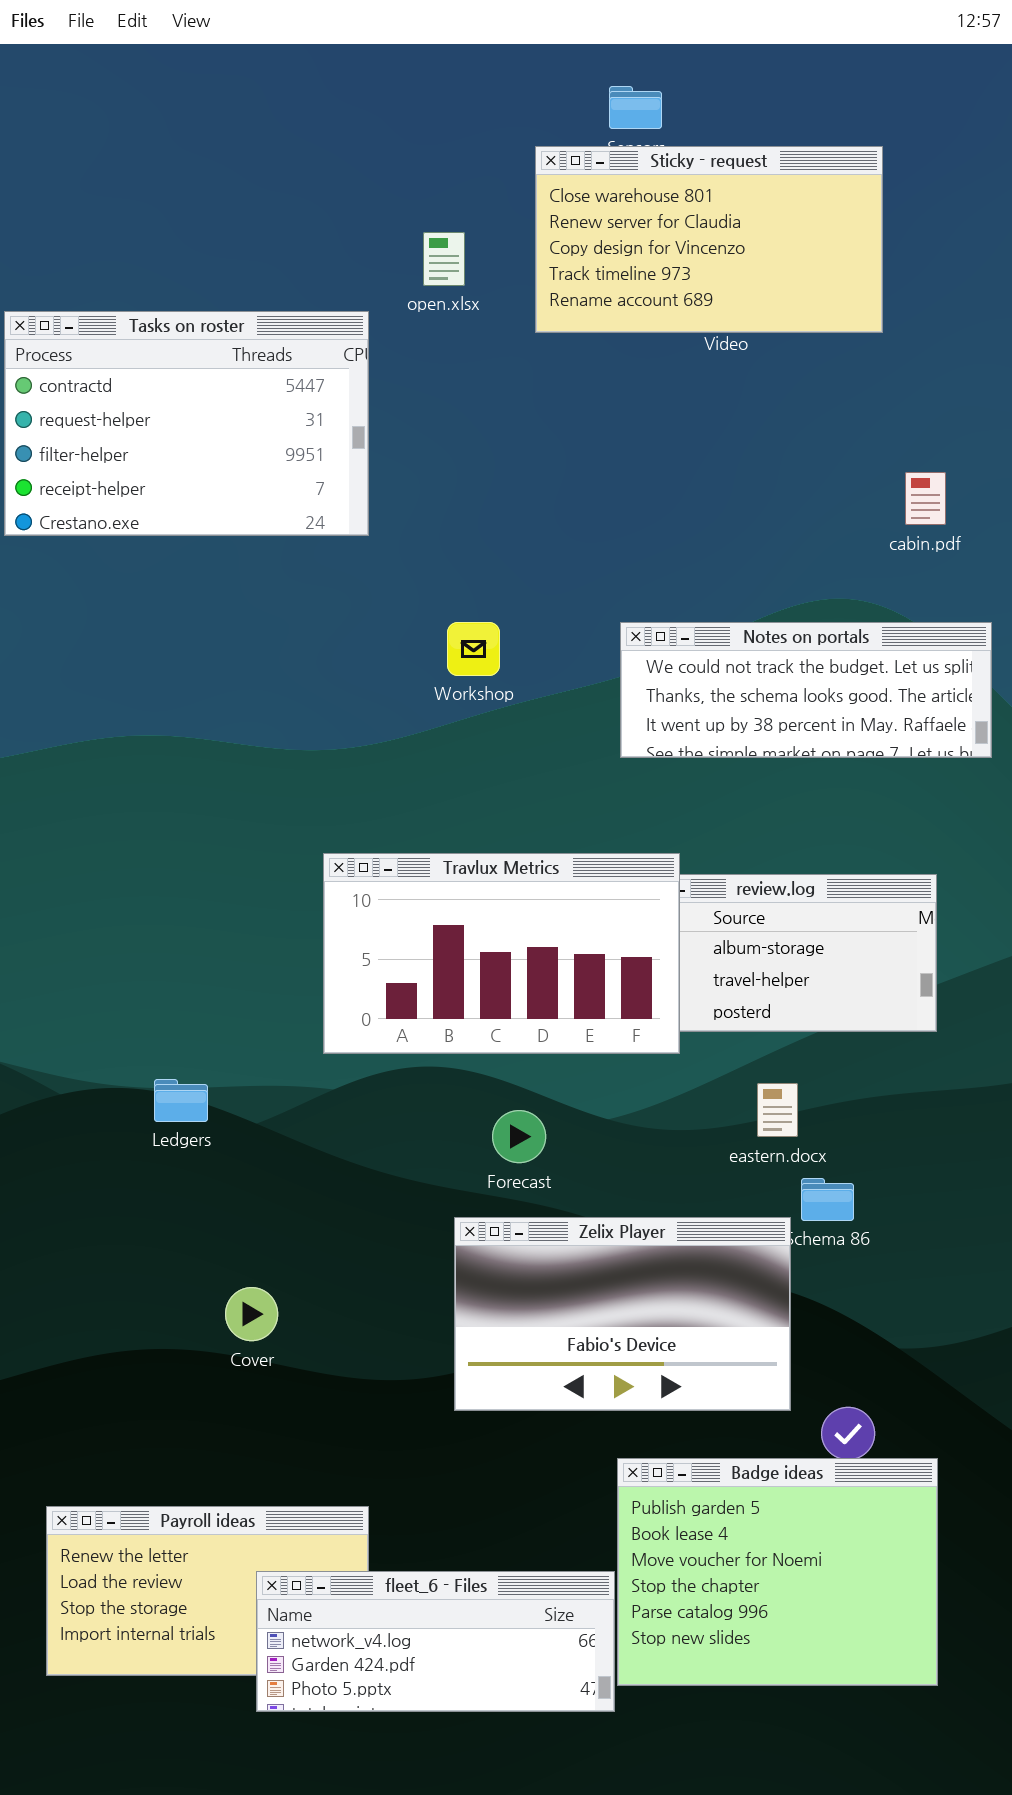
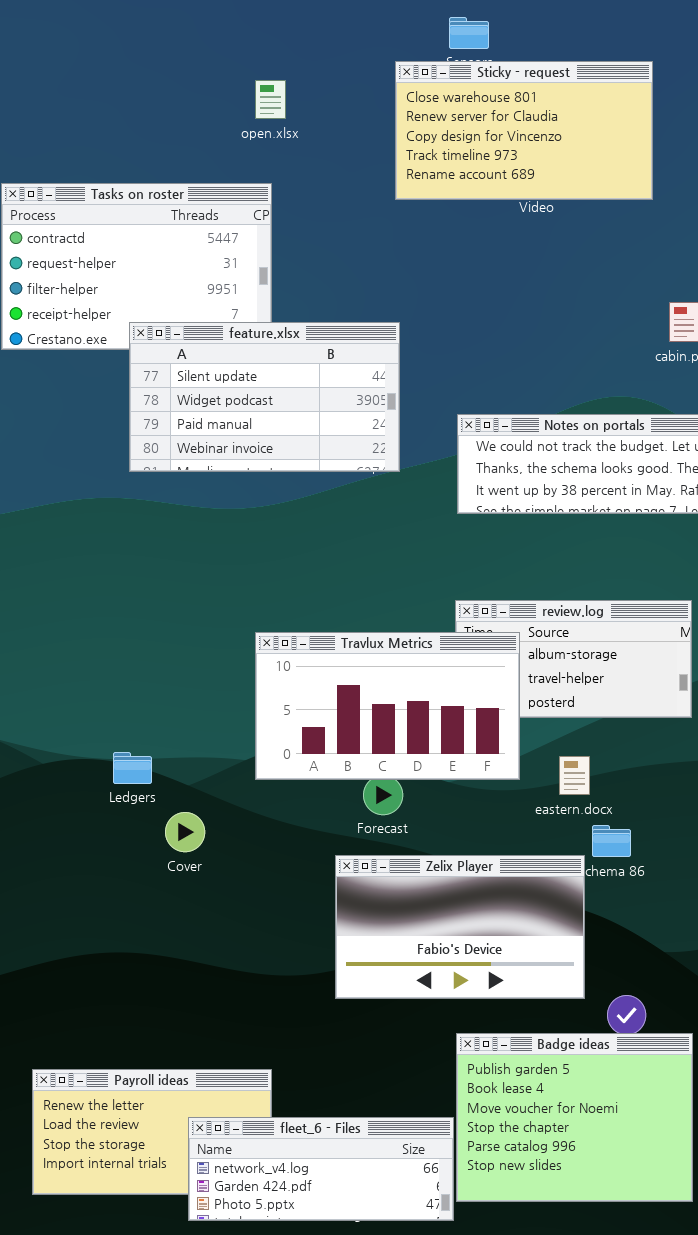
open.xlsx: [423,232,465,286] -> [255,80,286,119], moved
feature.xlsx: none -> [129,322,400,472], opened
Travlux Metrics: [323,853,680,1054] -> [255,632,520,780], moved
Cover: [225,1287,278,1341] -> [165,812,205,852], moved

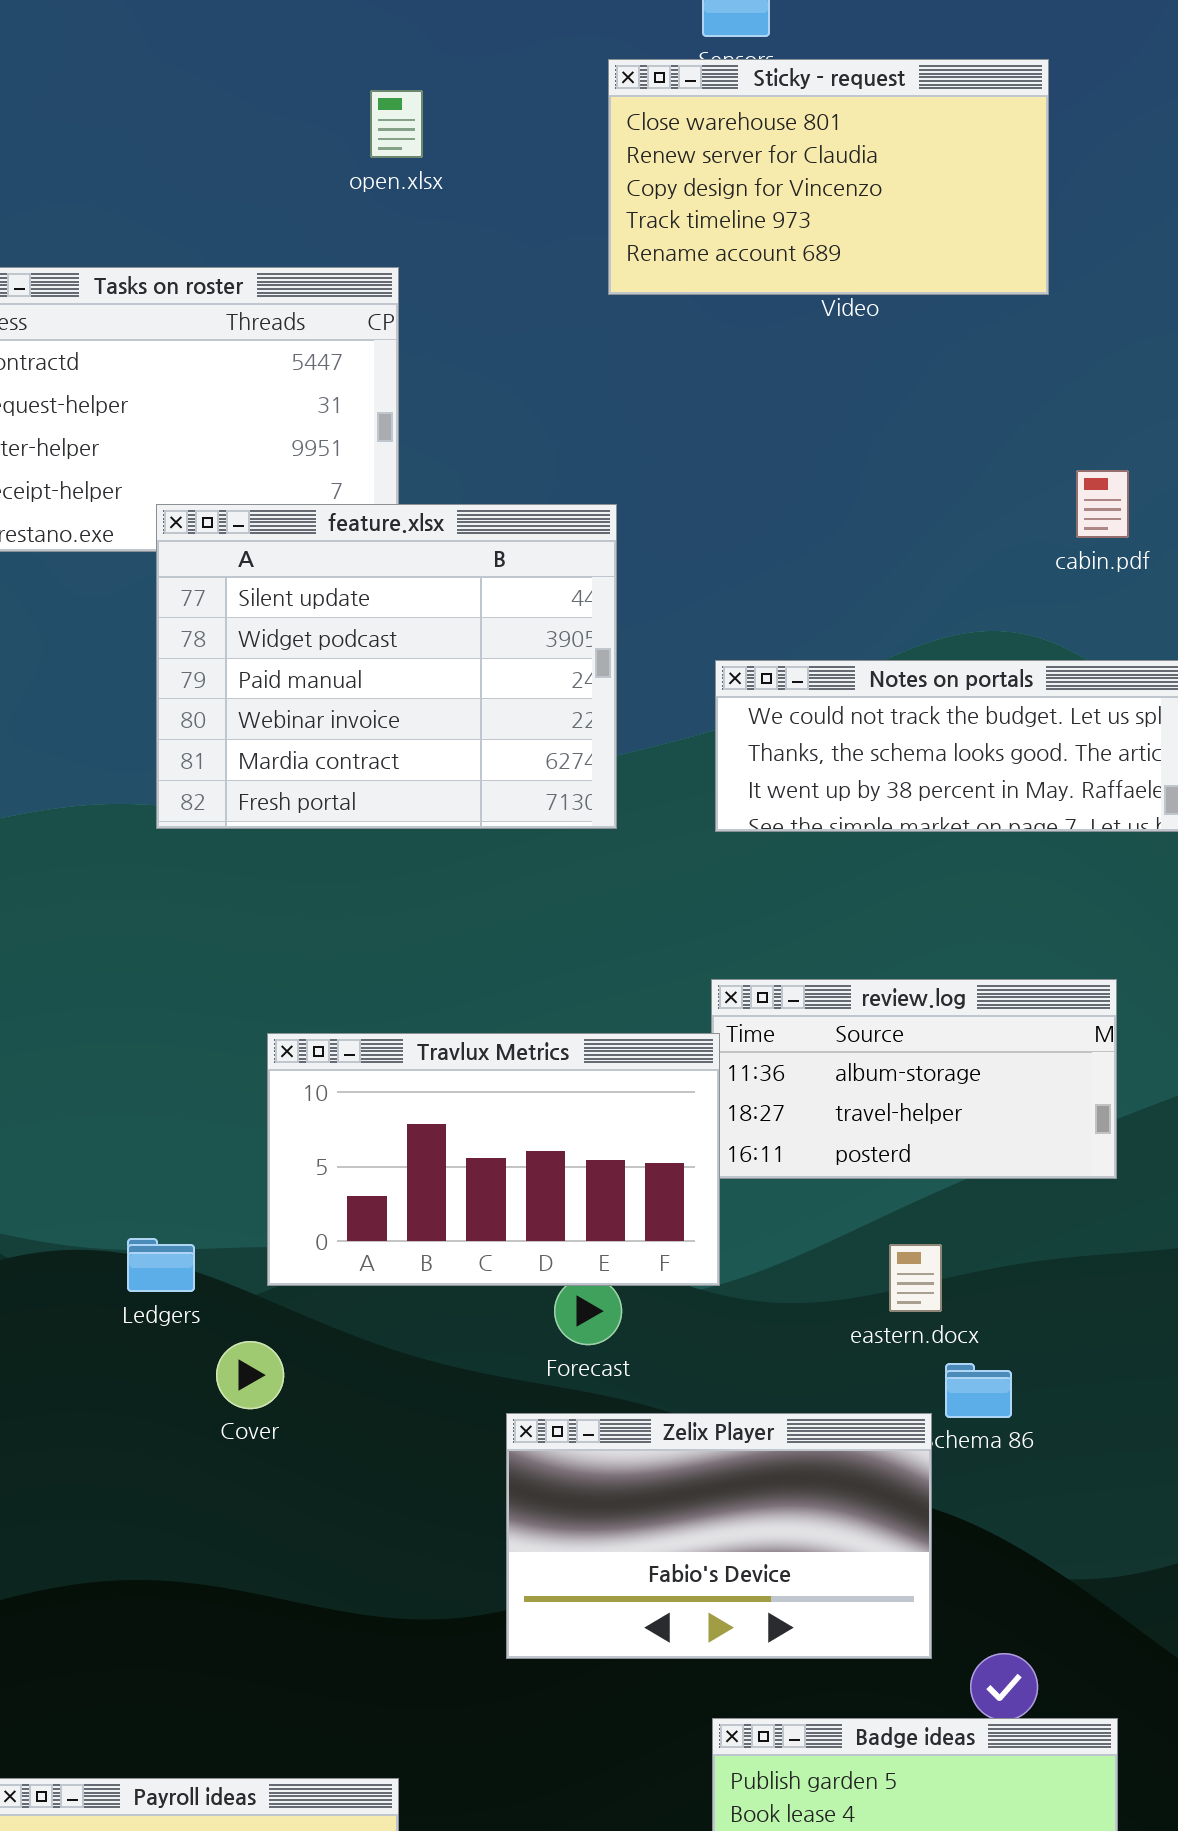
feature.xlsx: [129,322,400,472] -> [156,504,617,829], resized
Travlux Metrics: [255,632,520,780] -> [267,1033,720,1286], moved

